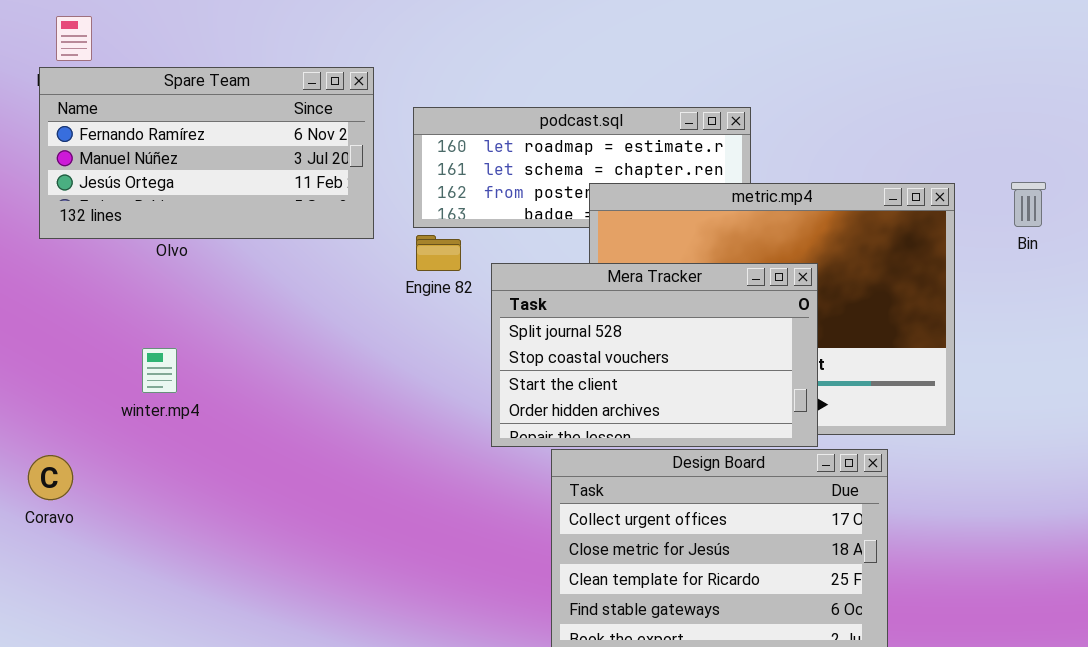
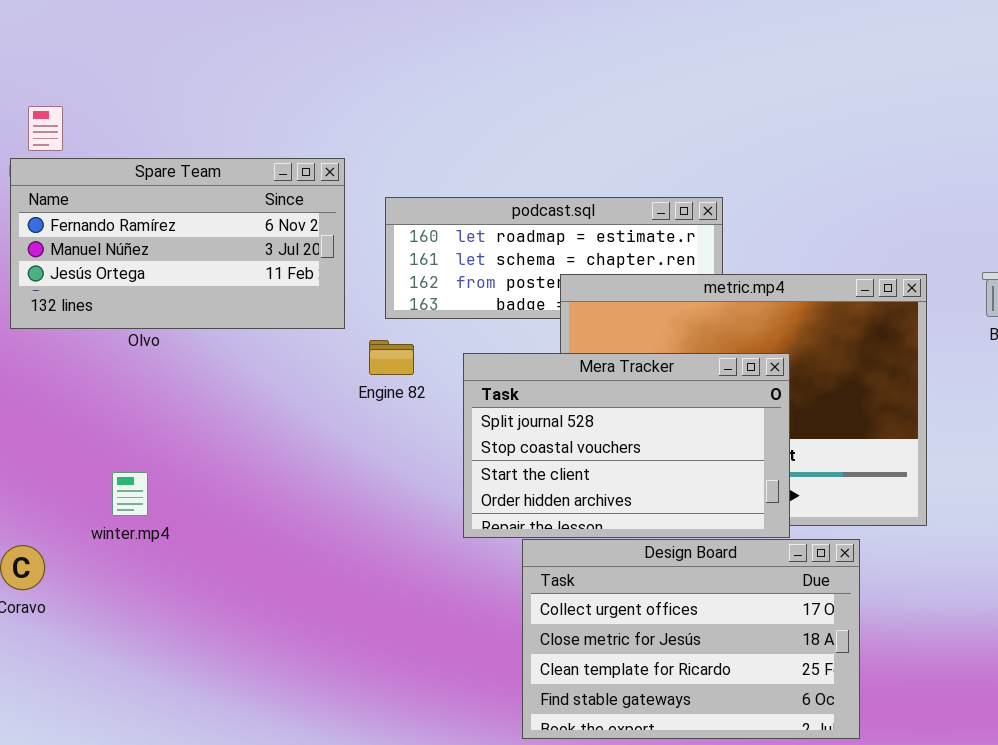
Engine 82: [416,235,461,271] -> [369,340,414,375], moved
winter.mp4: [142,348,177,393] -> [112,472,148,516], moved

